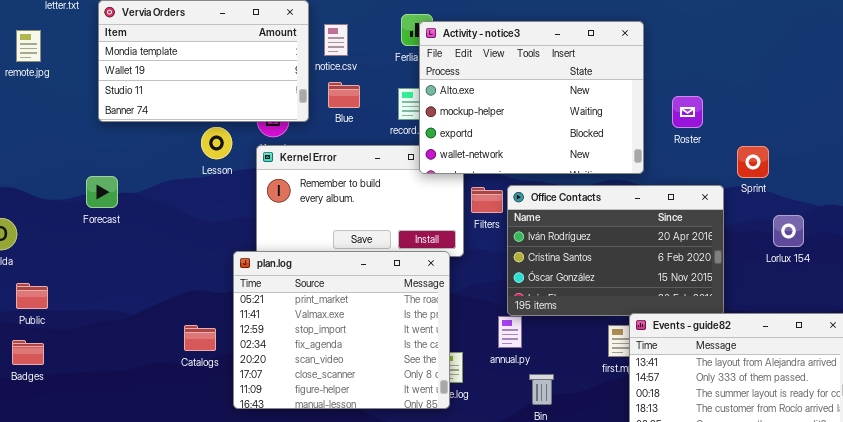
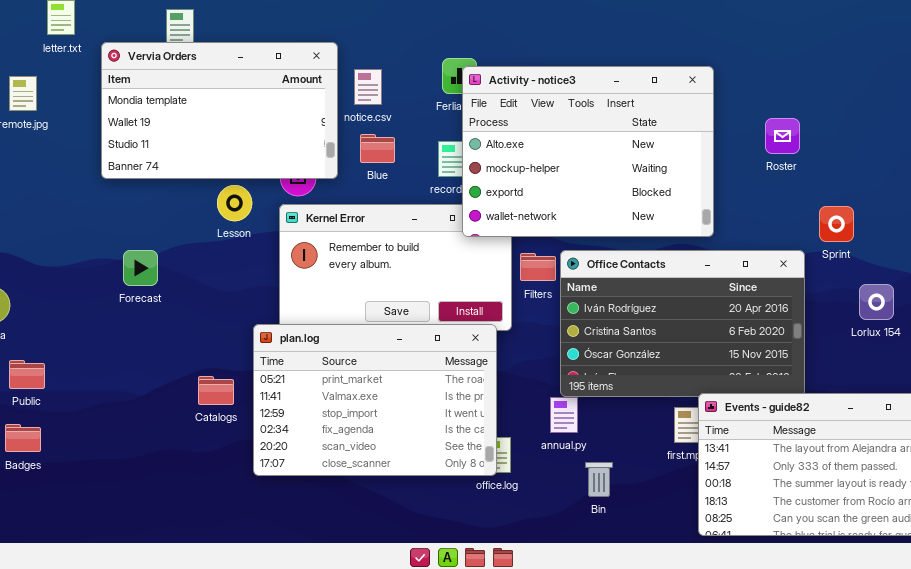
Roster: [672,96,703,128] -> [765,118,800,154], moved
Forecast: [86,176,118,208] -> [123,250,158,286], moved
plan.log: [233,251,450,409] -> [253,324,497,476], resized
Catalogs: [184,325,216,351] -> [198,376,234,405], moved

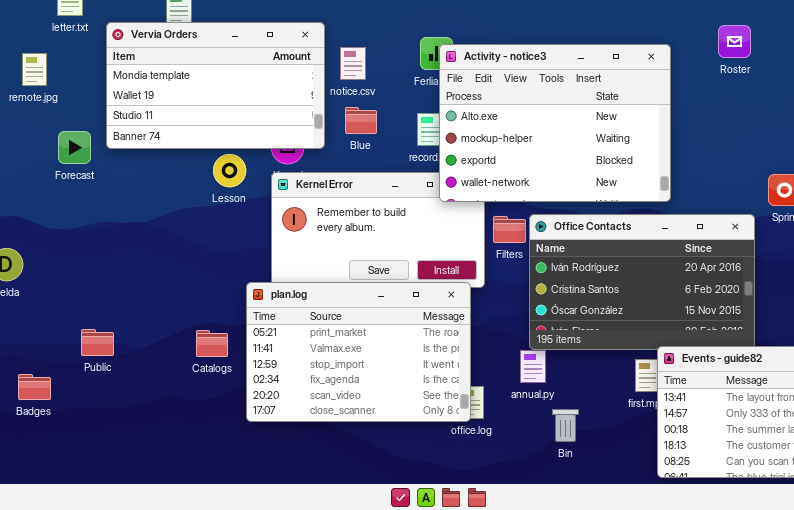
Roster: [765,118,800,154] -> [718,25,751,58], moved
Forecast: [123,250,158,286] -> [58,131,91,164], moved
Public: [9,360,45,389] -> [81,329,114,356], moved

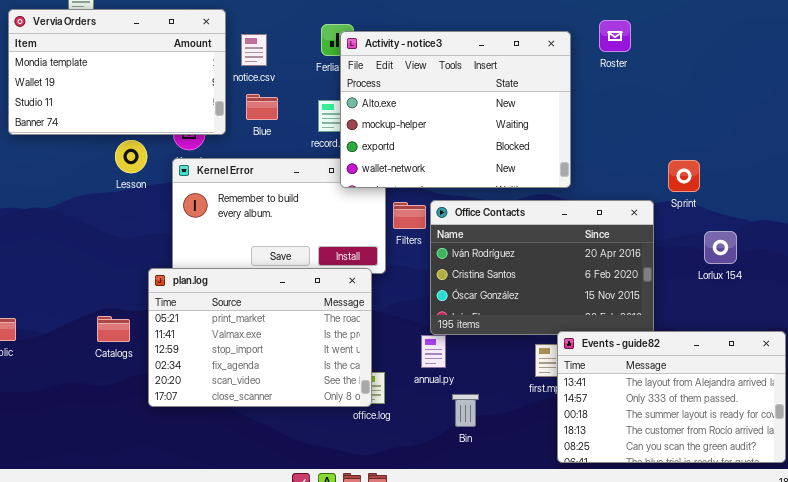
Roster: [718,25,751,58] -> [599,20,631,52], moved

